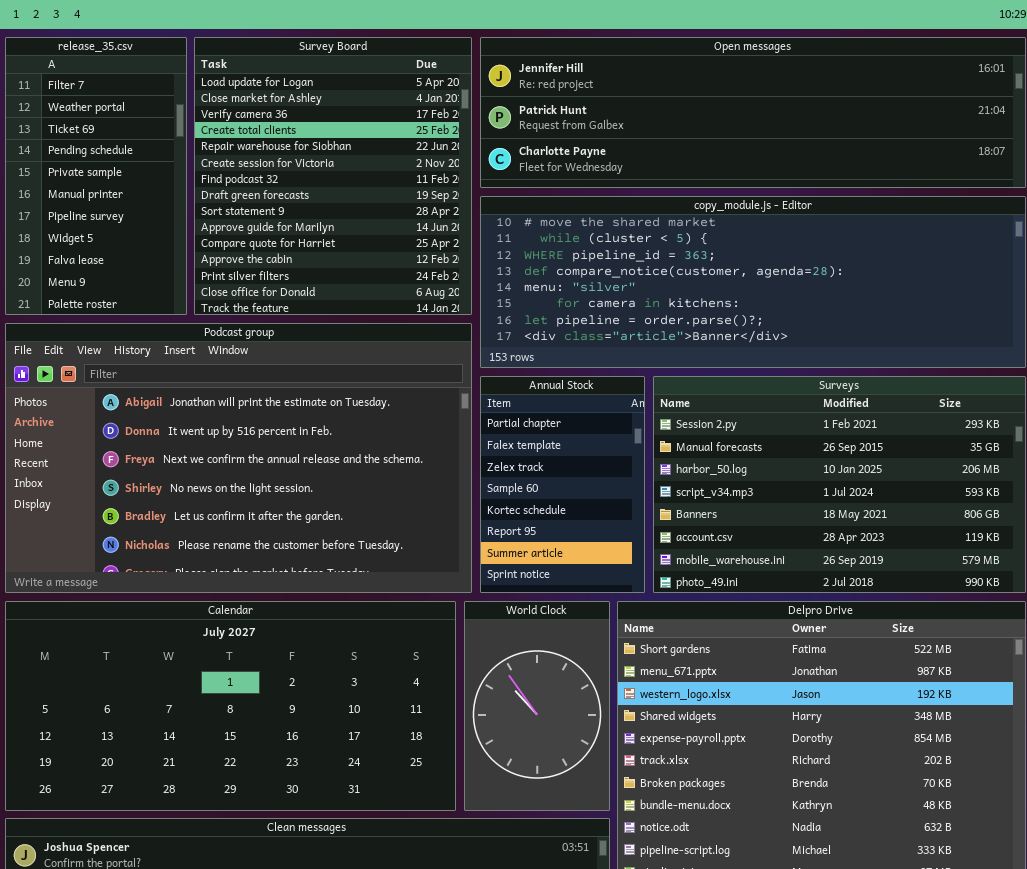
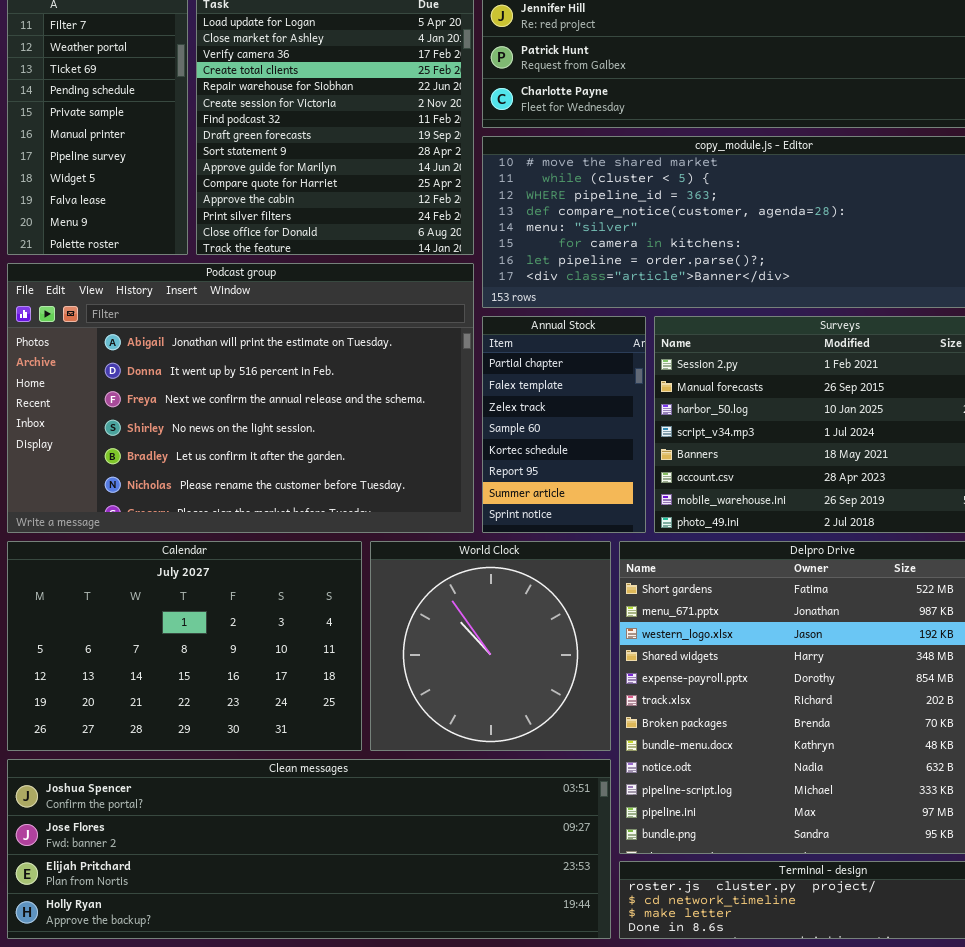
Calendar: [5,601,456,811] -> [7,541,362,751], resized
World Clock: [464,601,610,811] -> [370,541,611,751], resized

